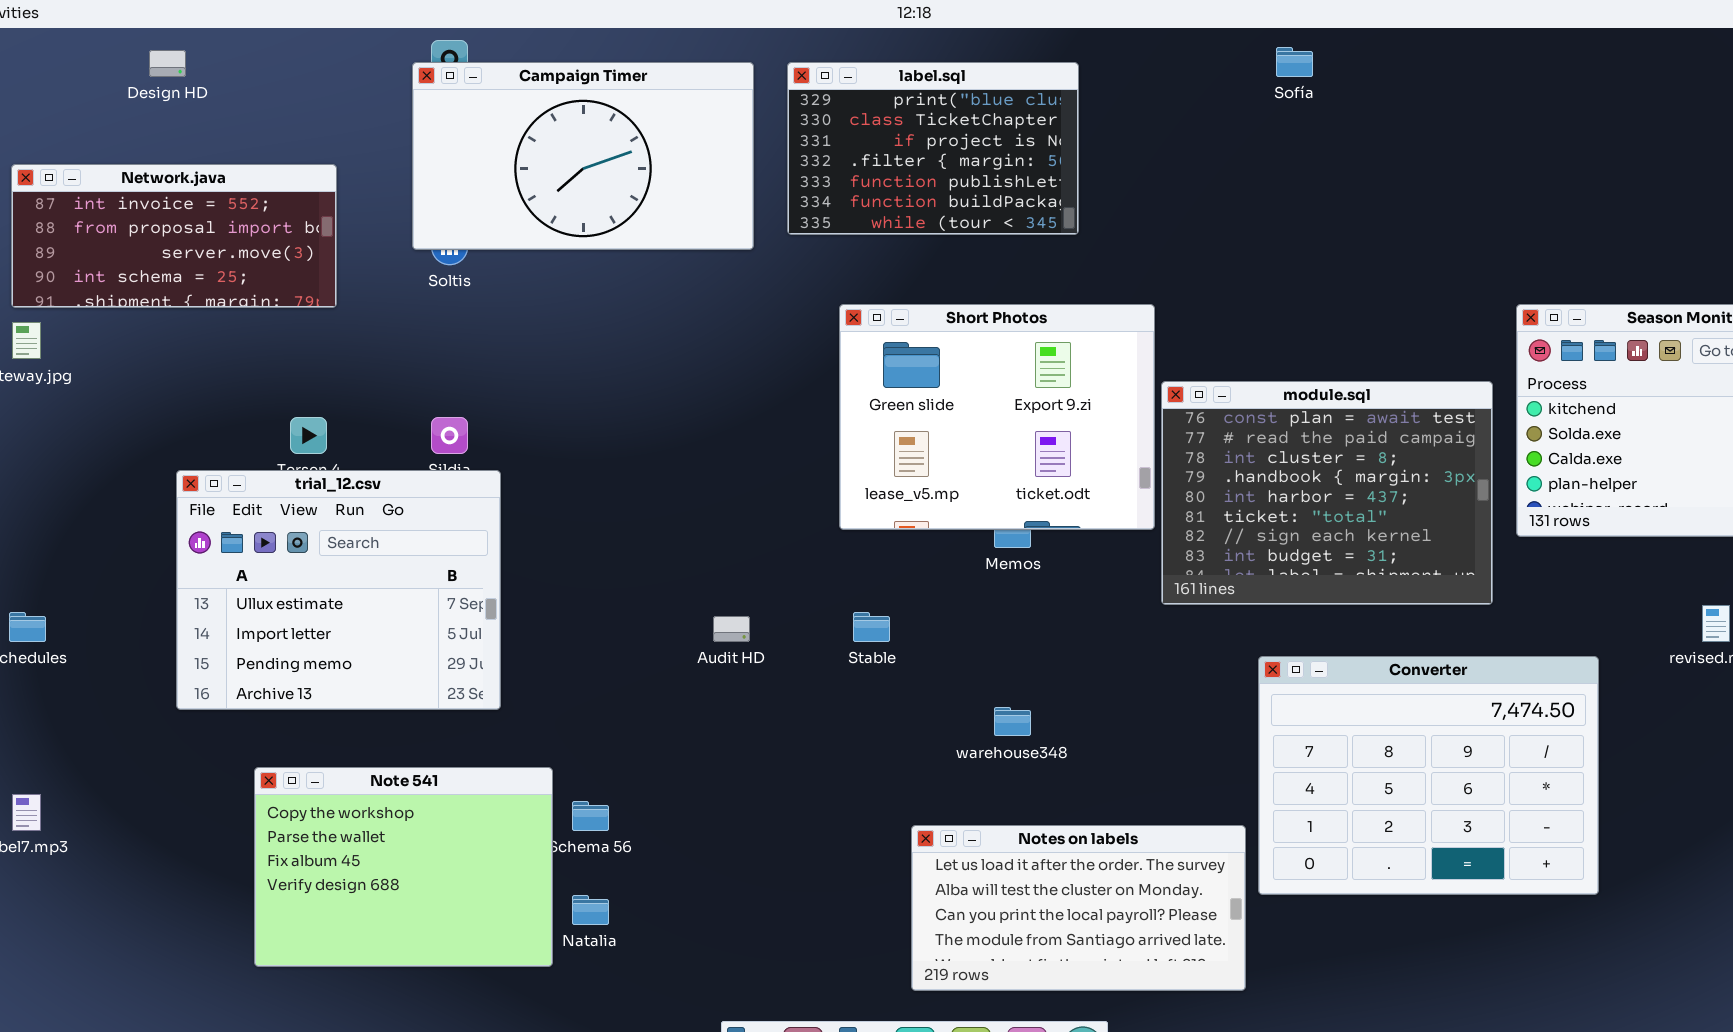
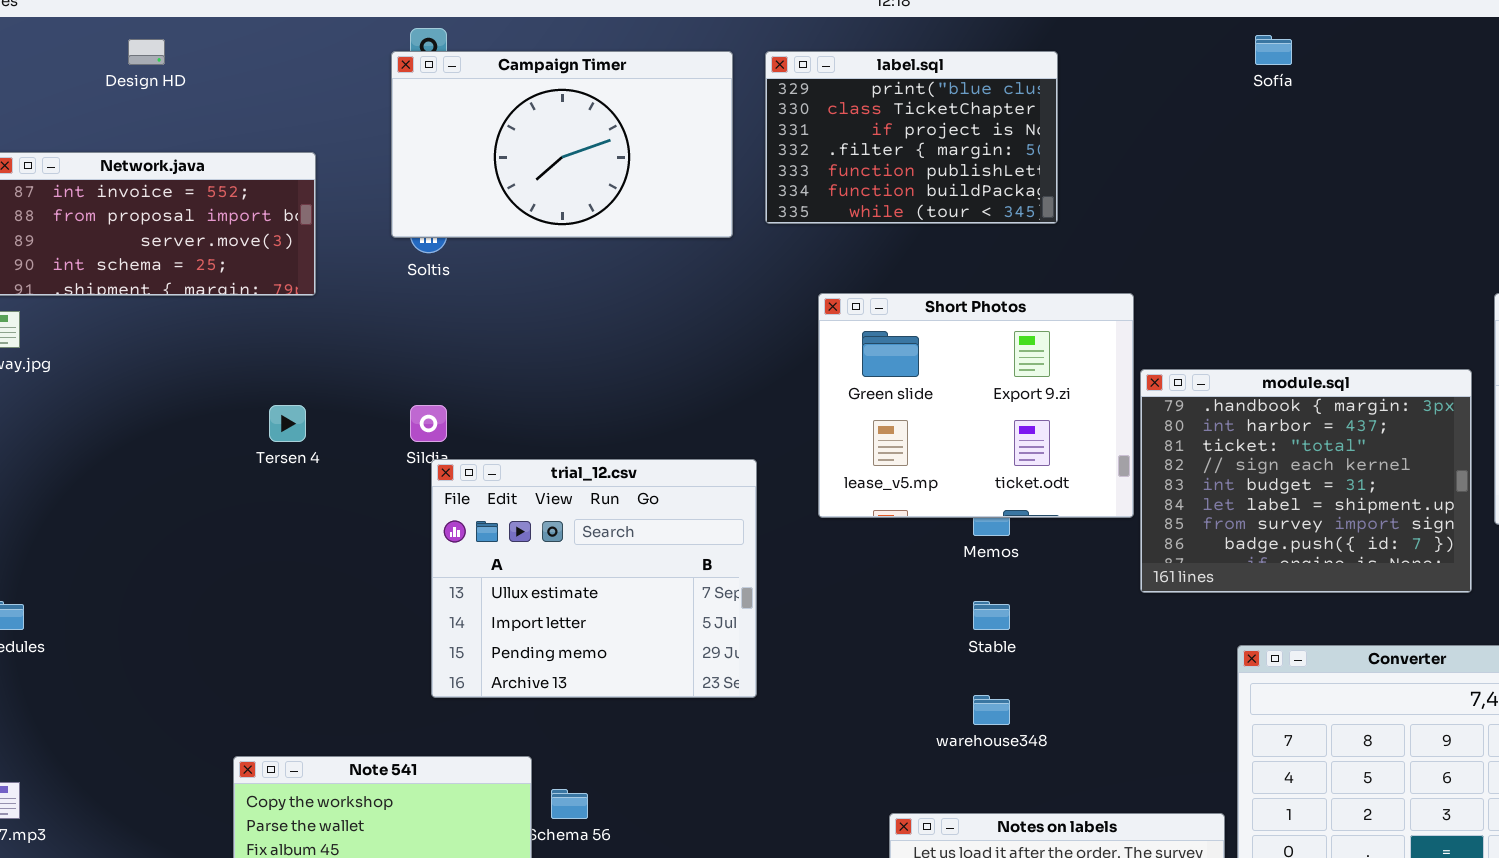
module.sql: [1161,381,1493,605] -> [1140,369,1472,593], scrolled down 3 rows
trial_12.csv: [176,470,501,710] -> [431,459,757,698], moved
Stable: [853,612,890,642] -> [973,601,1010,630], moved

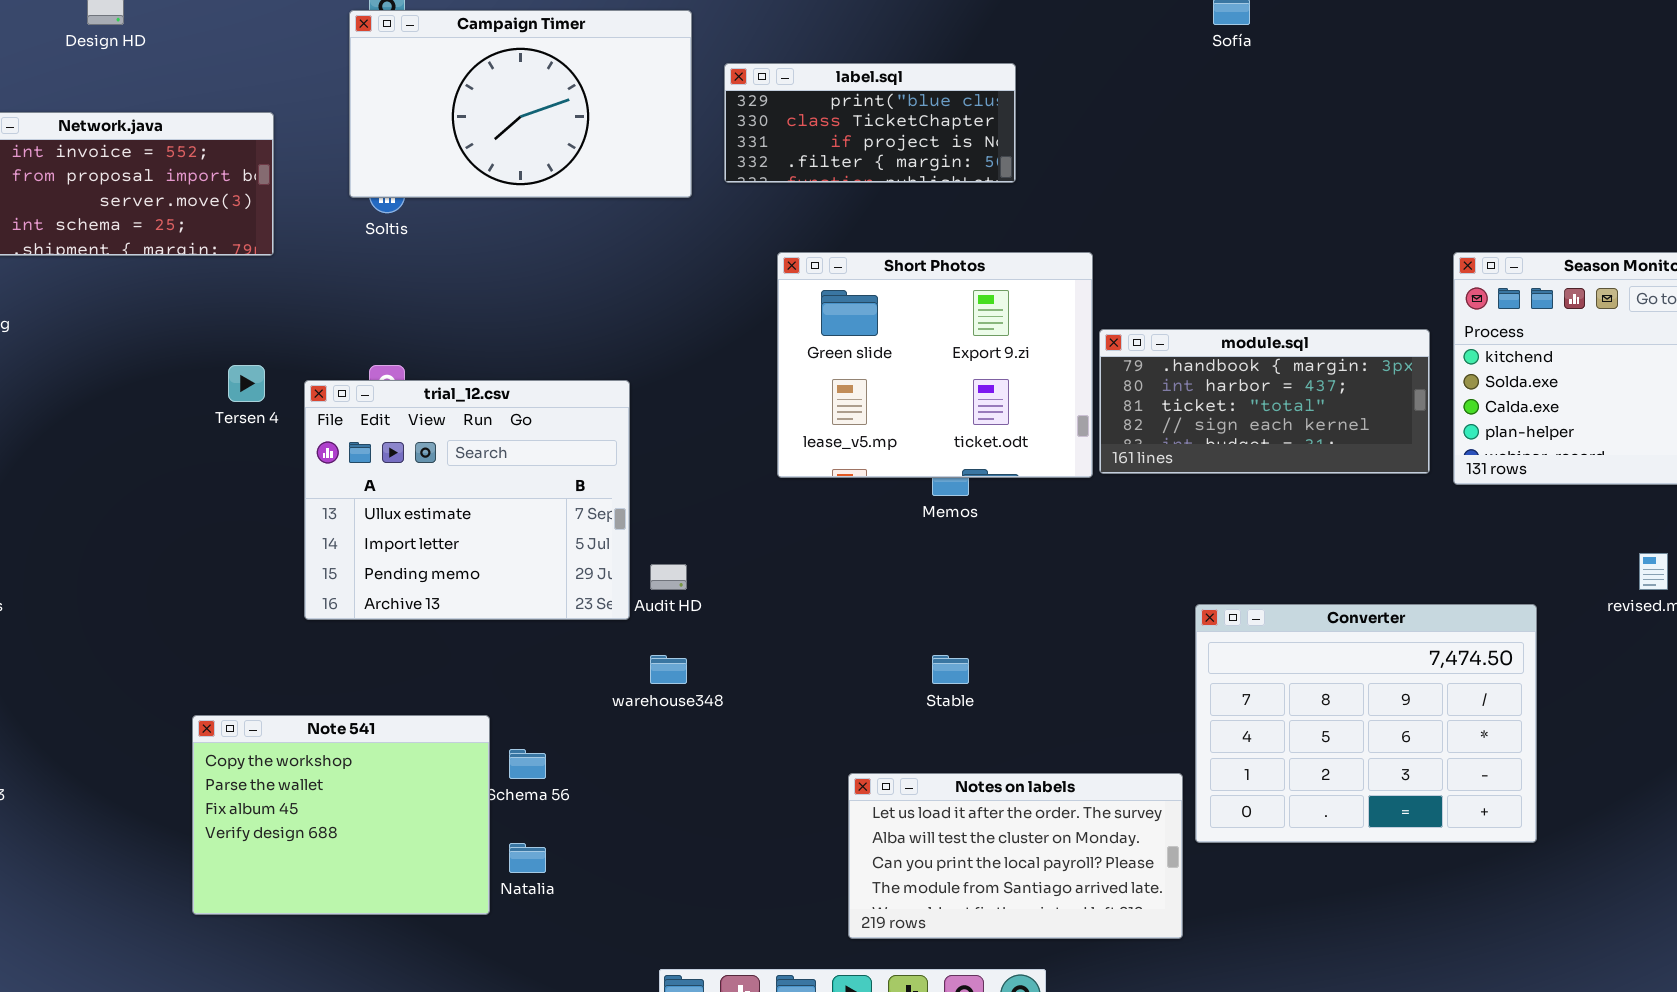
label.sql: [765,51,1058,224] -> [724,63,1016,183], resized
module.sql: [1140,369,1472,593] -> [1099,329,1430,474], resized
trial_12.csv: [431,459,757,698] -> [304,380,630,620], moved
Stable: [973,601,1010,630] -> [932,655,969,684], moved
warehouse348: [973,695,1010,725] -> [650,655,687,684], moved

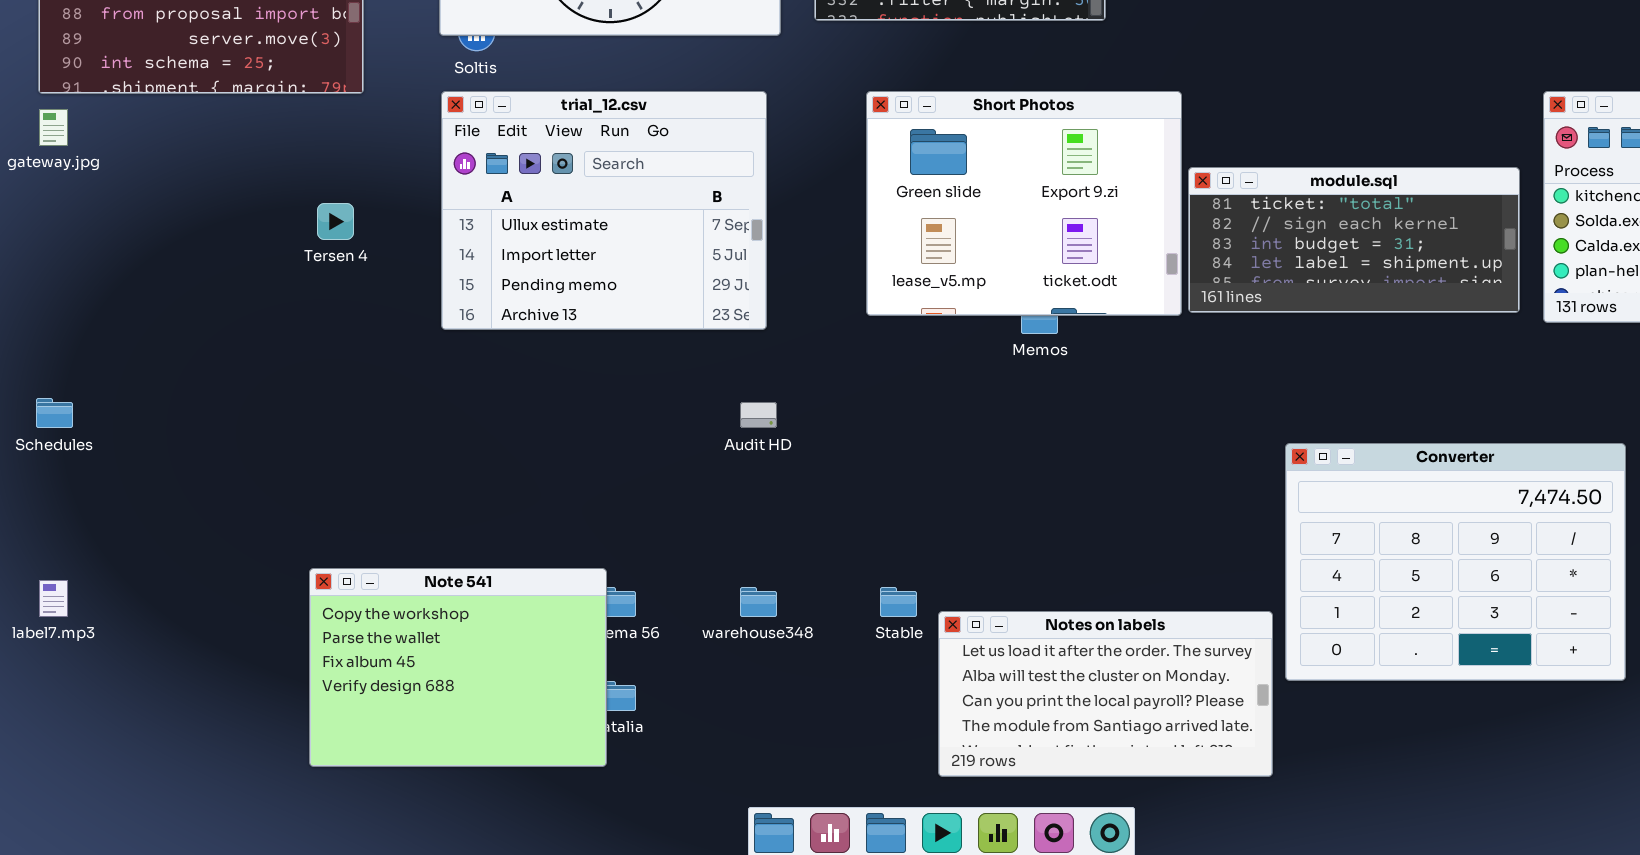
module.sql: [1099,329,1430,474] -> [1188,167,1520,313], scrolled down 2 rows
trial_12.csv: [304,380,630,620] -> [441,91,767,330], moved
warehouse348: [650,655,687,684] -> [740,587,777,617], moved
Stable: [932,655,969,684] -> [880,587,917,617], moved
Note 541: [192,715,490,915] -> [309,568,607,767], moved

